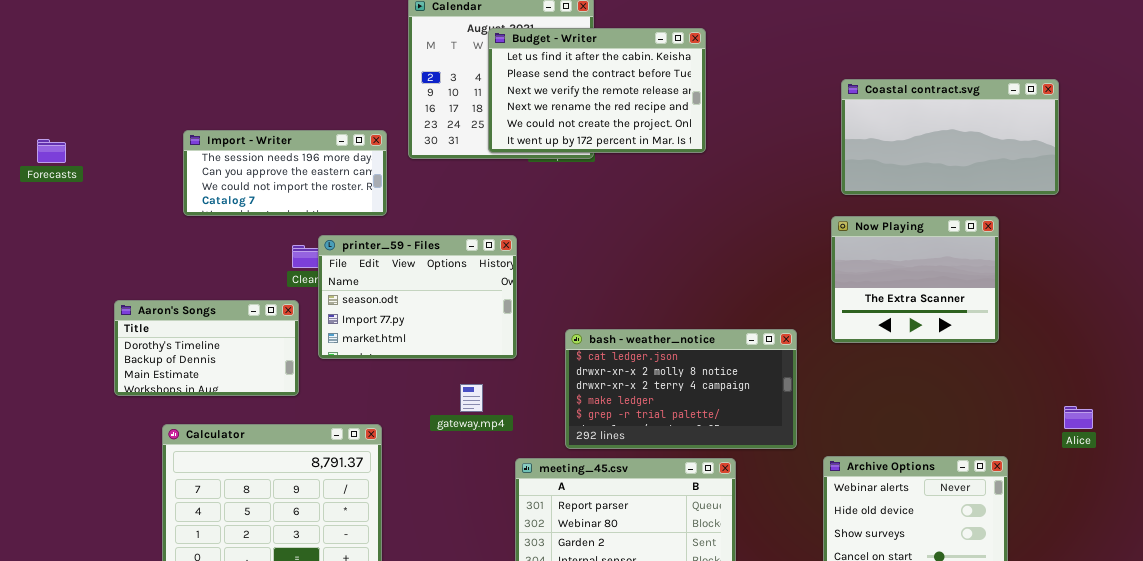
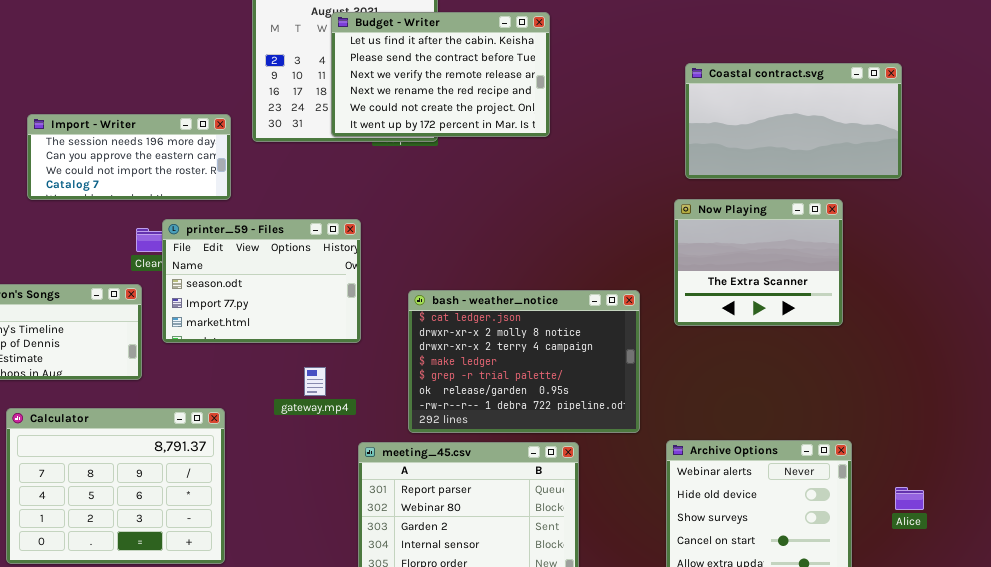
bash - weather_notice: [565,329,797,449] -> [408,290,640,433], resized
Alice: [1064,406,1093,429] -> [895,487,924,510], moved

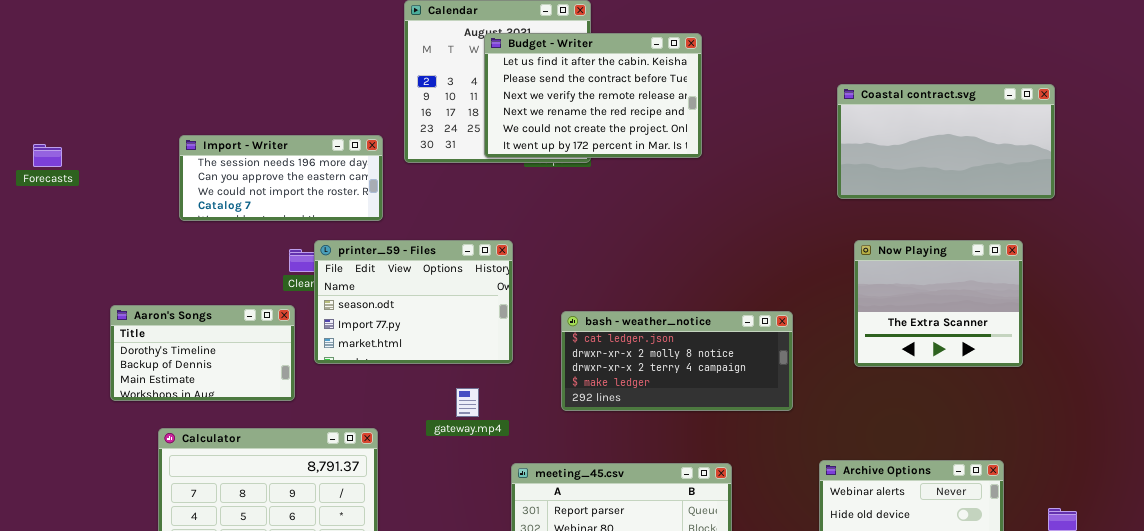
Now Playing: [674,199,843,326] -> [854,240,1023,367], moved
bash - weather_notice: [408,290,640,433] -> [561,311,793,411], resized

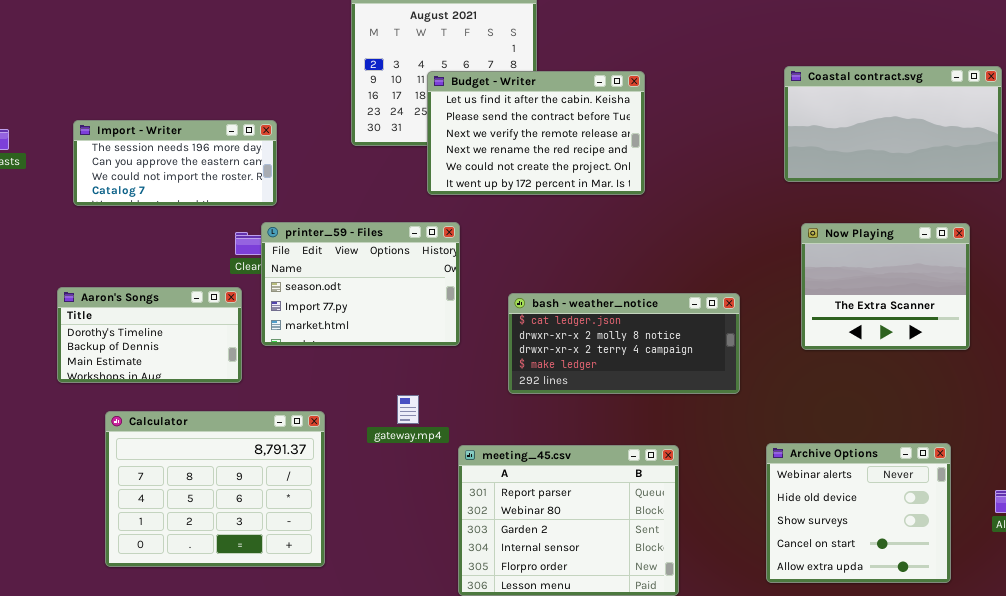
Budget - Writer: [484,33,702,158] -> [427,71,645,195], moved
Import - Writer: [179,135,383,221] -> [73,120,277,206], moved
gateway.mp4: [456,388,479,417] -> [397,395,419,424], moved

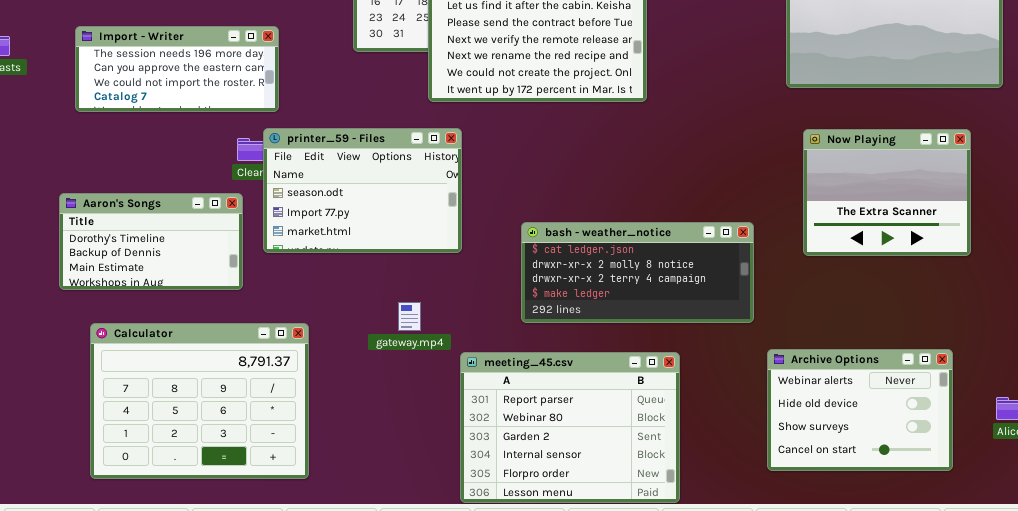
bash - weather_notice: [508,293,740,394] -> [521,222,754,323], moved
Calculator: [105,411,325,567] -> [90,323,309,479], moved
Archive Options: [766,443,951,583] -> [767,349,953,471], resized

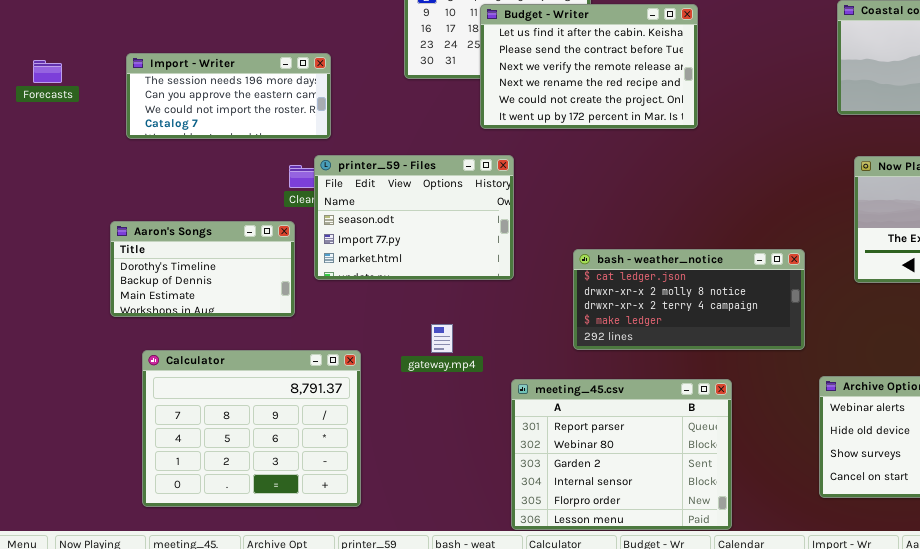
gateway.mp4: [398,302,421,331] -> [431,324,453,353], moved

